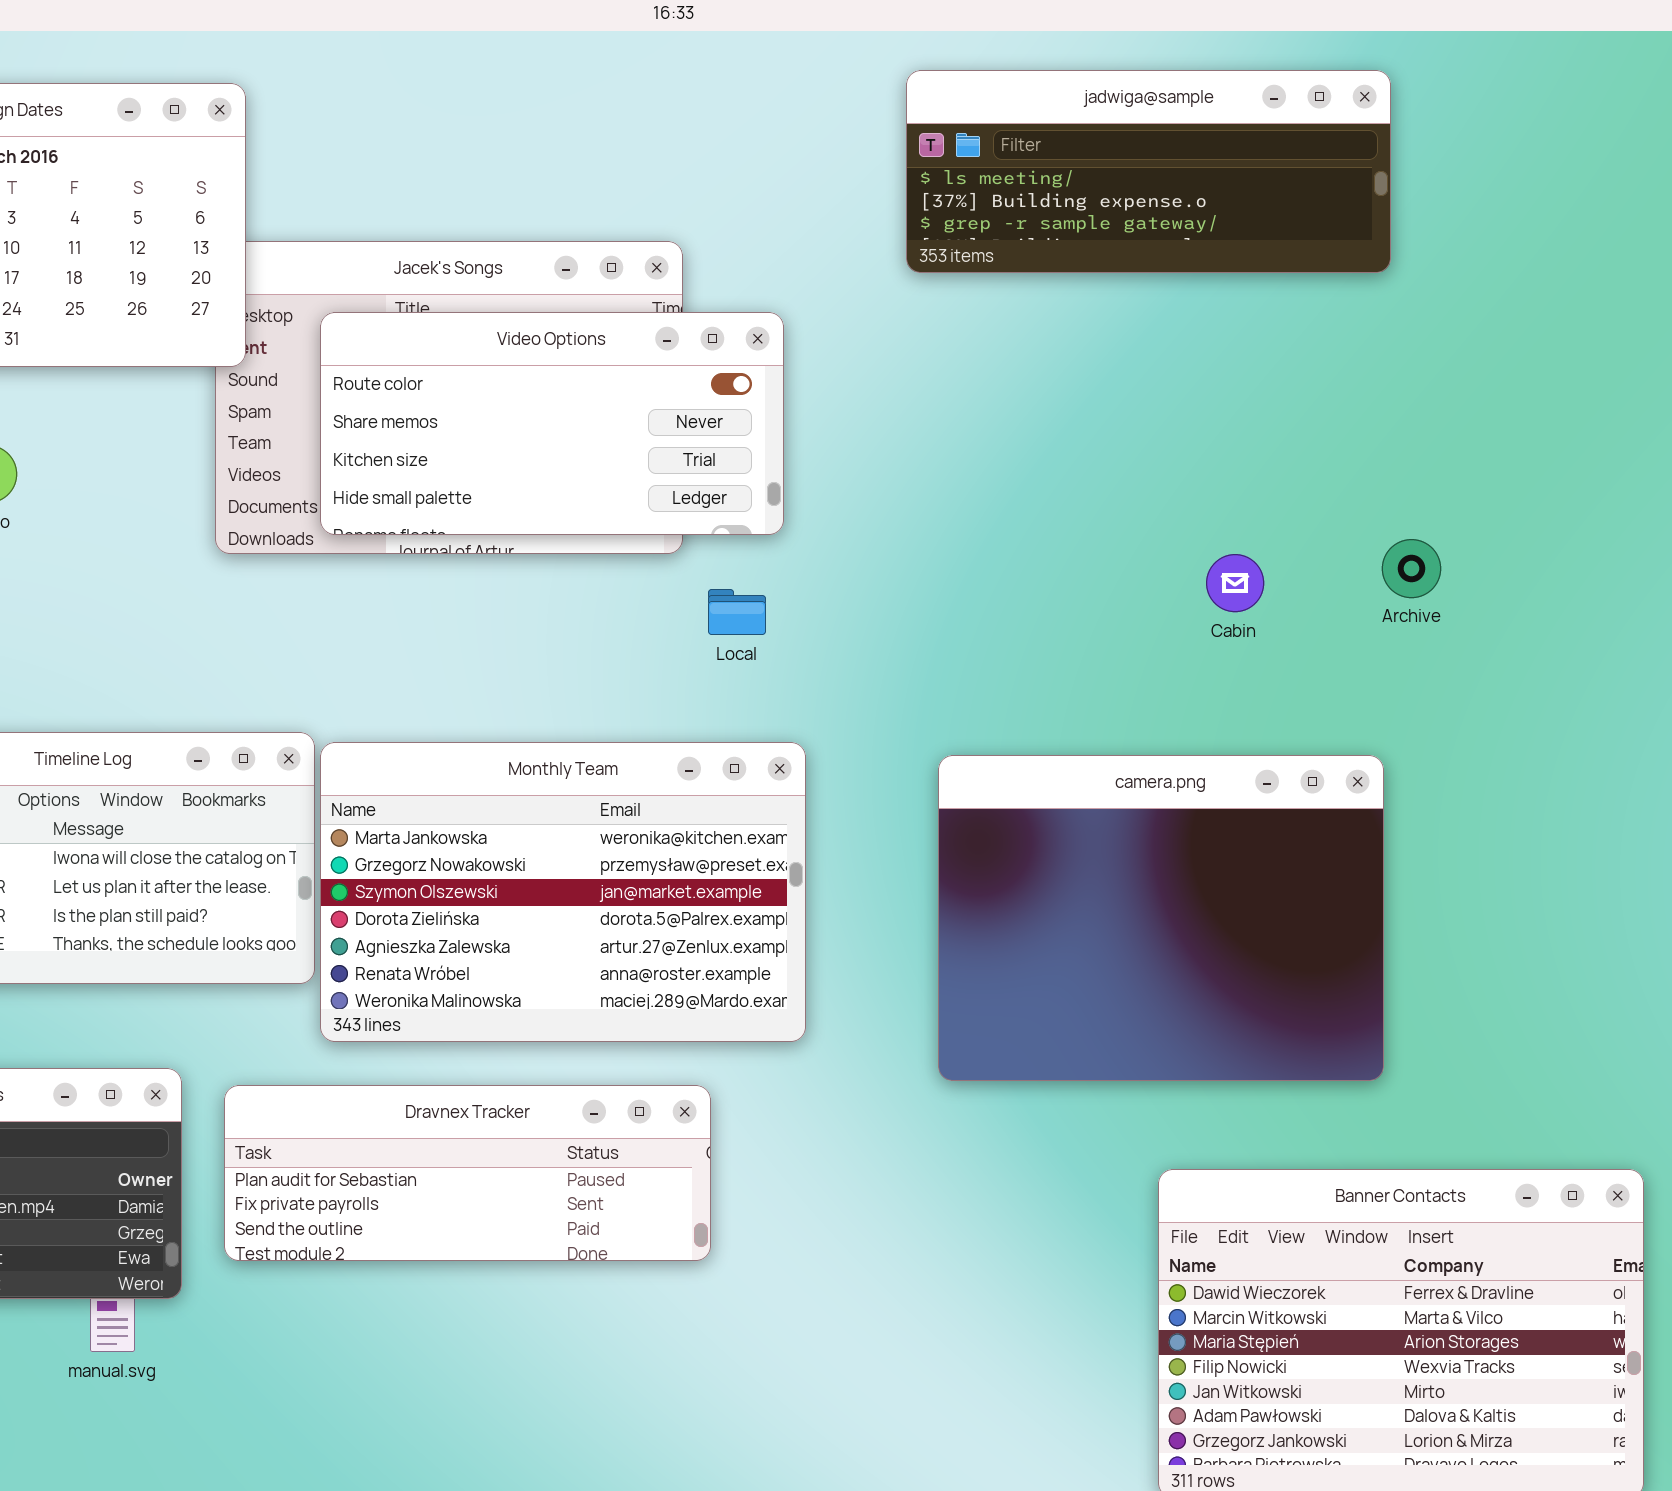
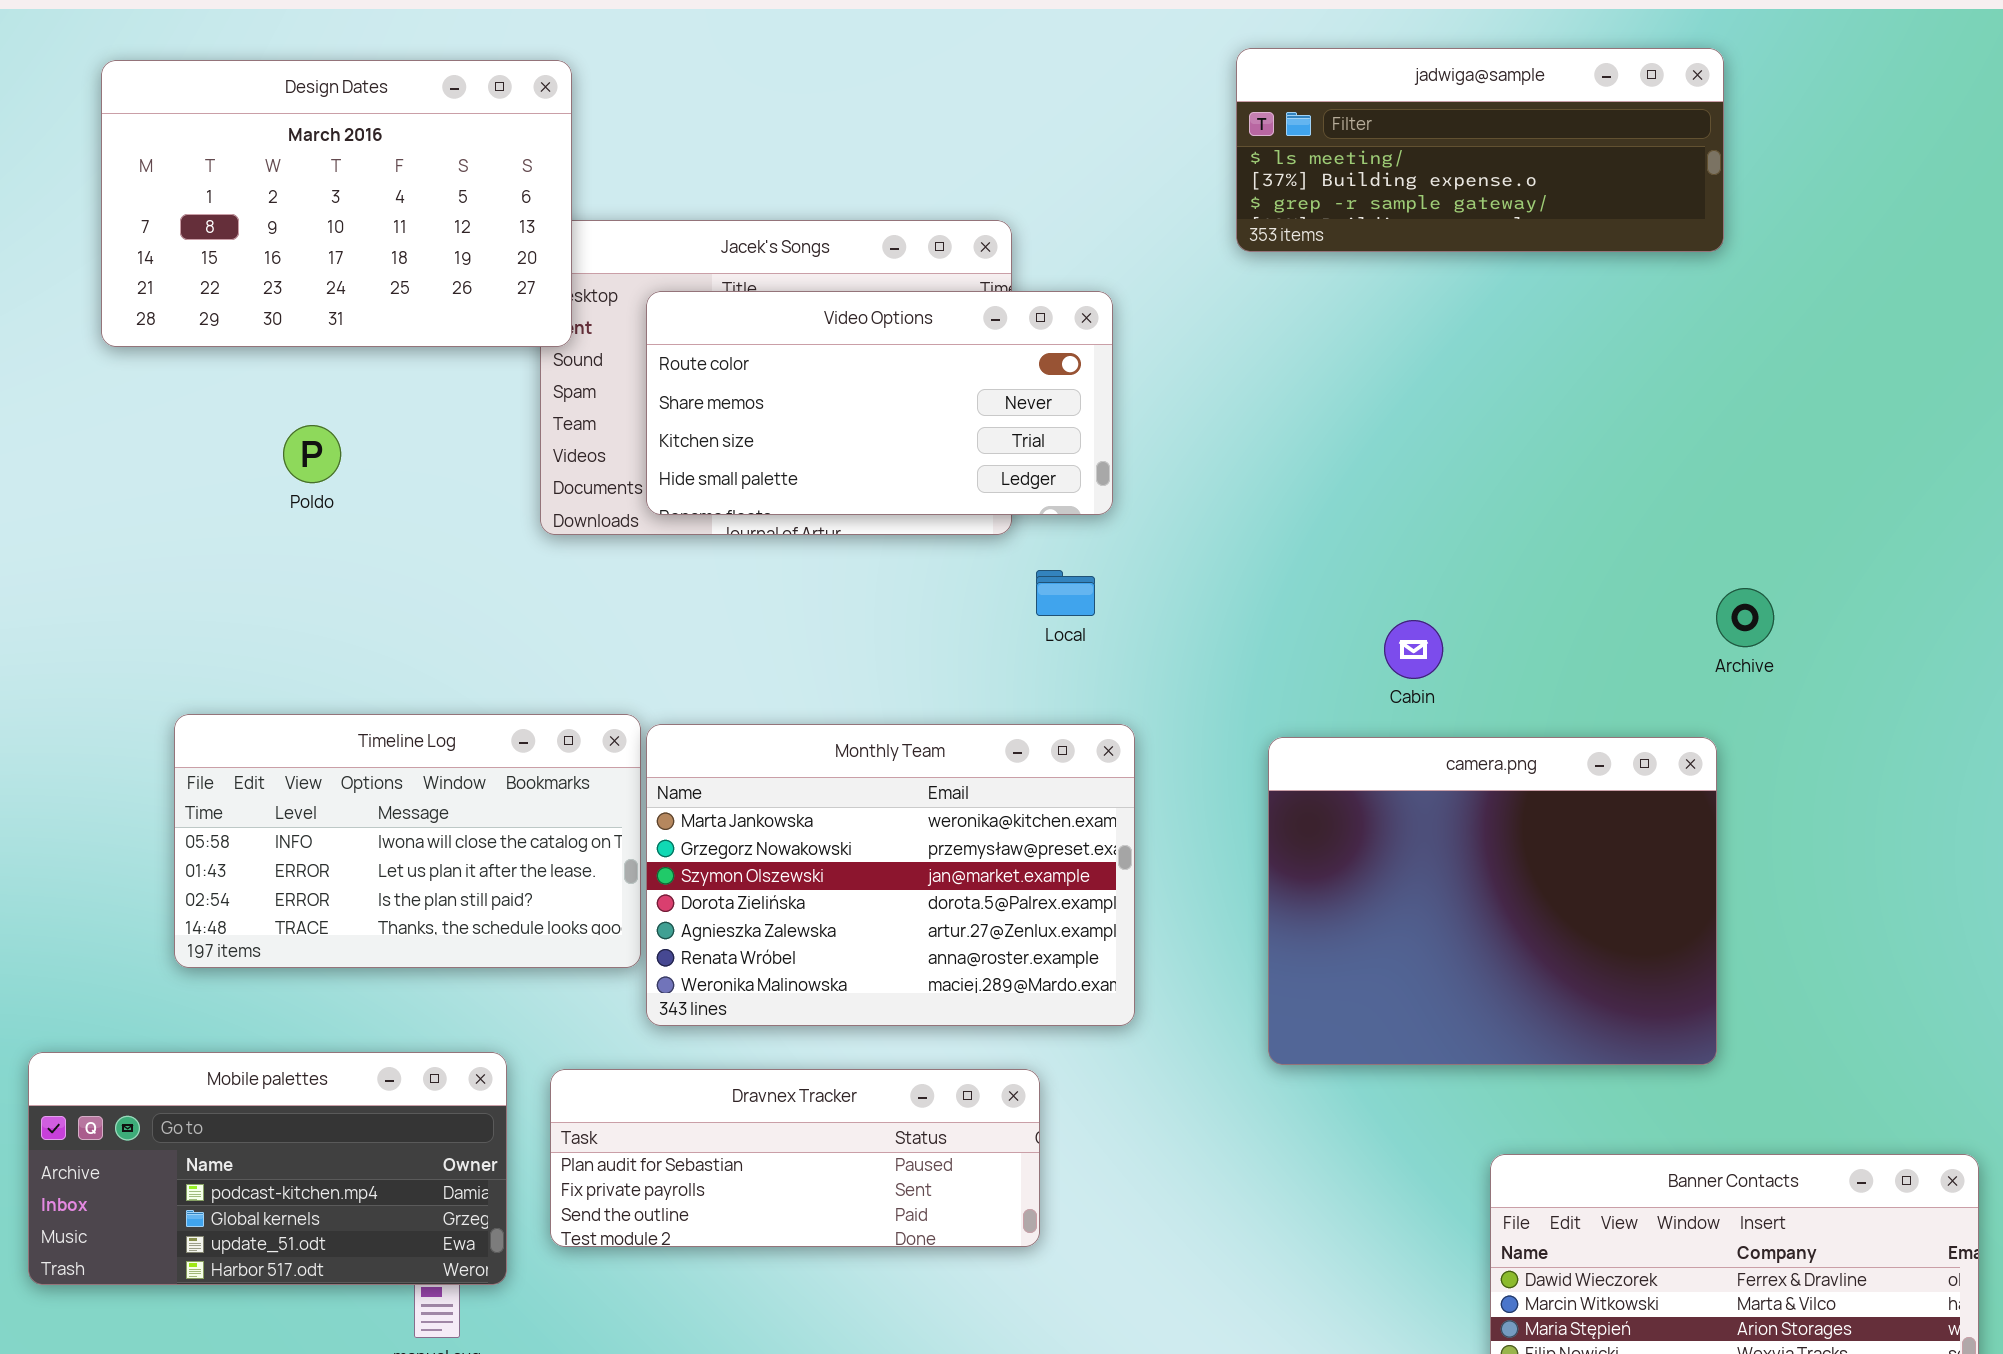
Archive: [1382,539,1441,598] -> [1716,588,1774,647], moved
Cabin: [1206,554,1264,612] -> [1384,620,1443,679], moved

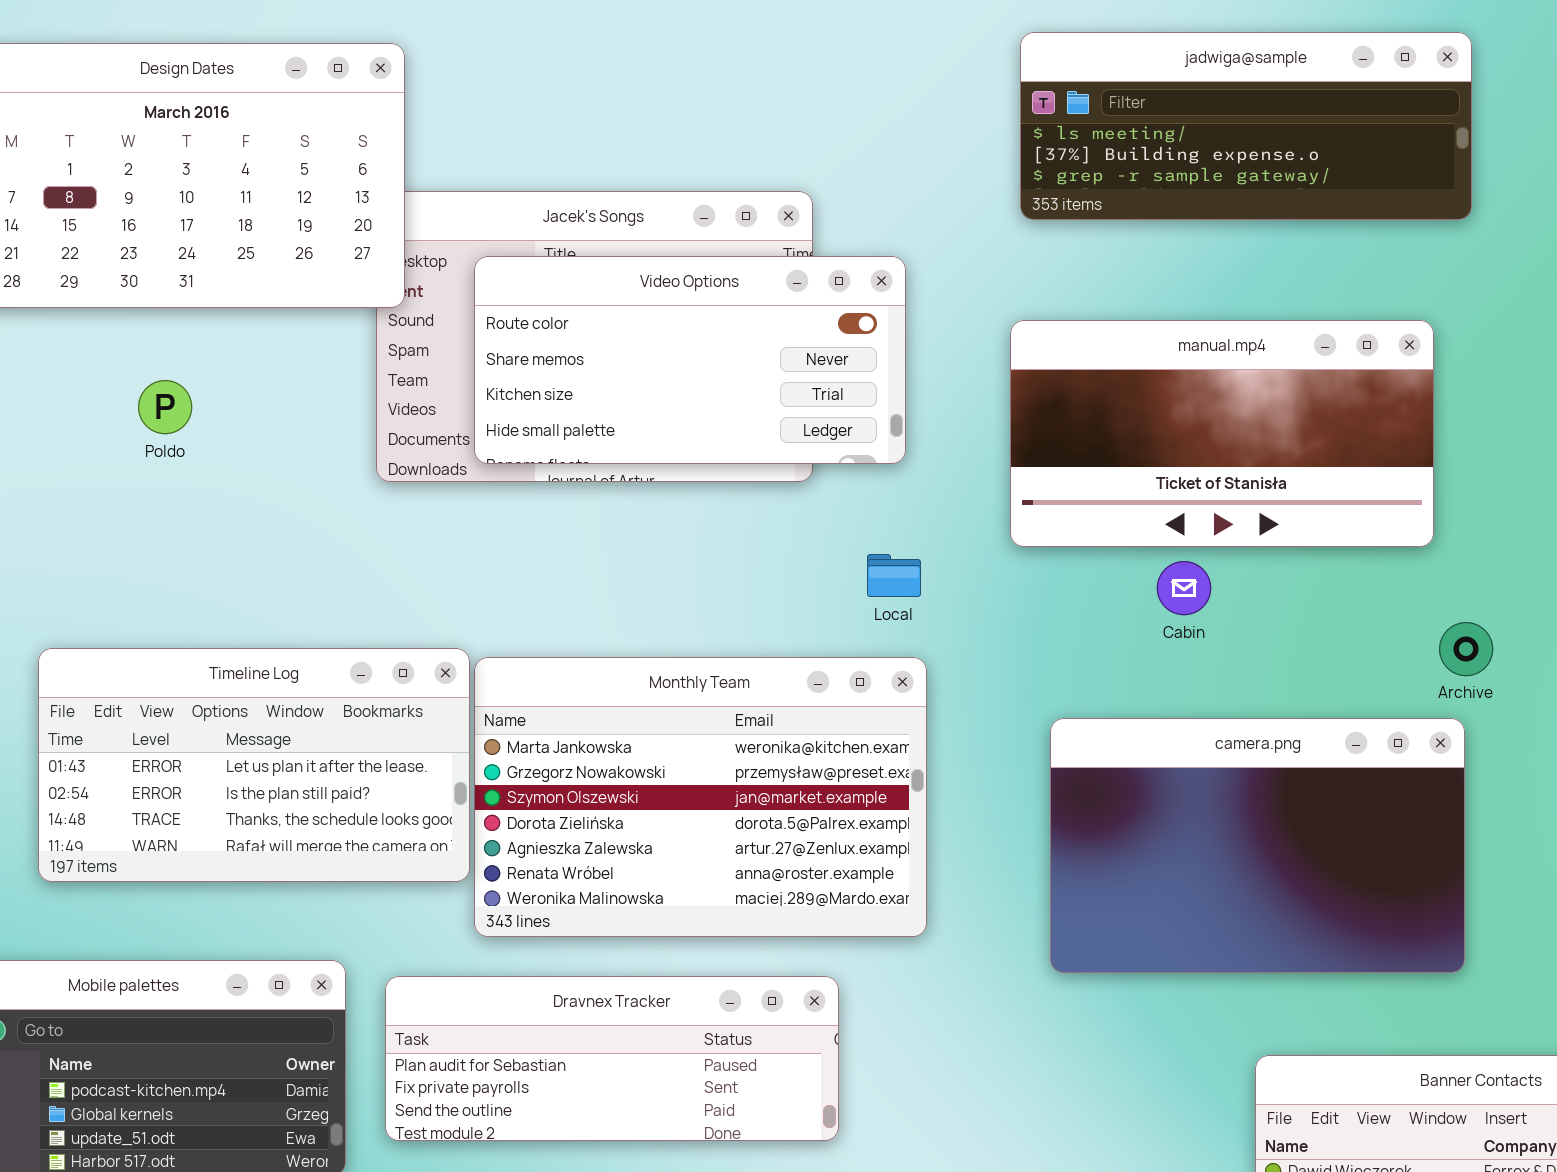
manual.mp4: none -> [1010,320,1434,547], opened
Local: [1036,570,1095,616] -> [867,554,921,597], moved
Archive: [1716,588,1774,647] -> [1439,622,1493,676], moved
Timeline Log: [174,714,641,968] -> [38,648,470,882], scrolled down 1 row
camera.png: [1268,737,1717,1065] -> [1050,718,1465,973], resized

